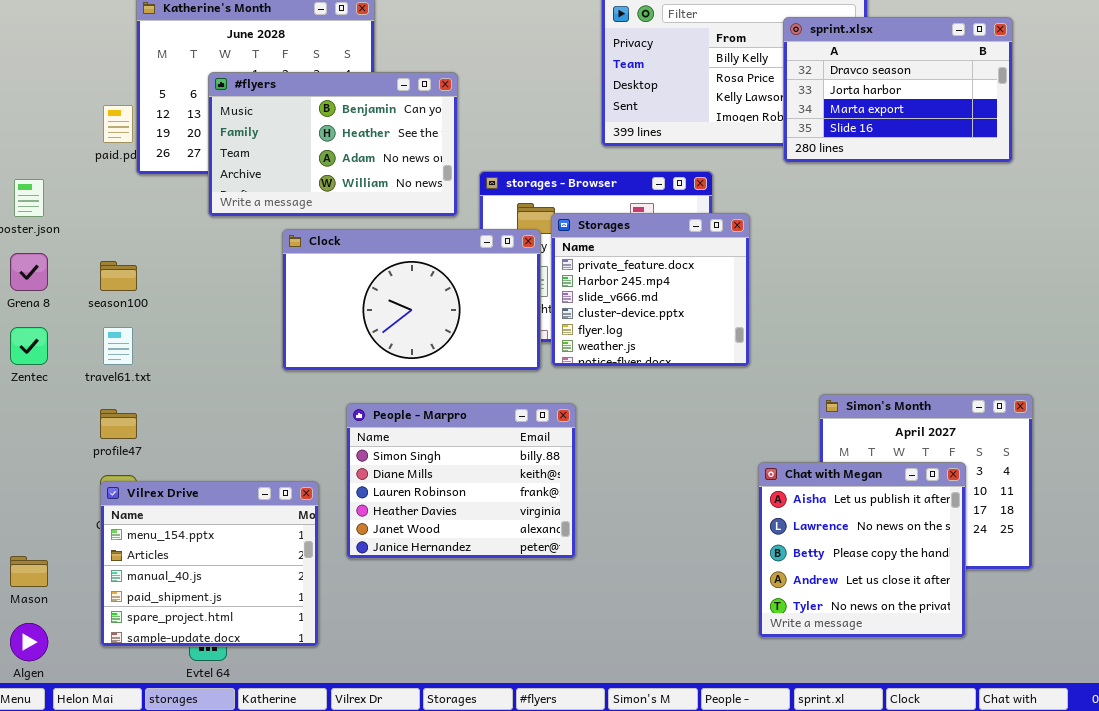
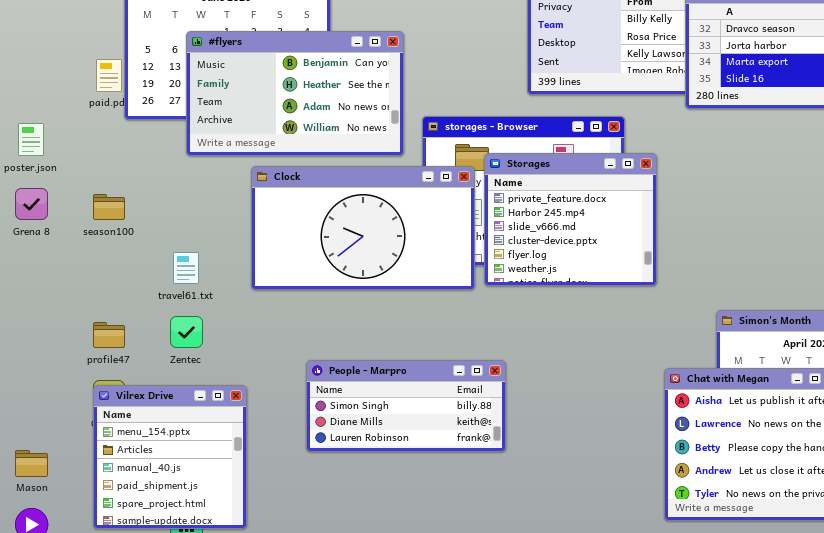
Zentec: [10,327,48,365] -> [170,316,203,348], moved
travel61.txt: [103,327,133,365] -> [173,252,199,284], moved
People - Marpro: [346,403,576,559] -> [306,360,506,452], resized
Vilrex Drive: [100,481,319,647] -> [93,385,247,529], resized

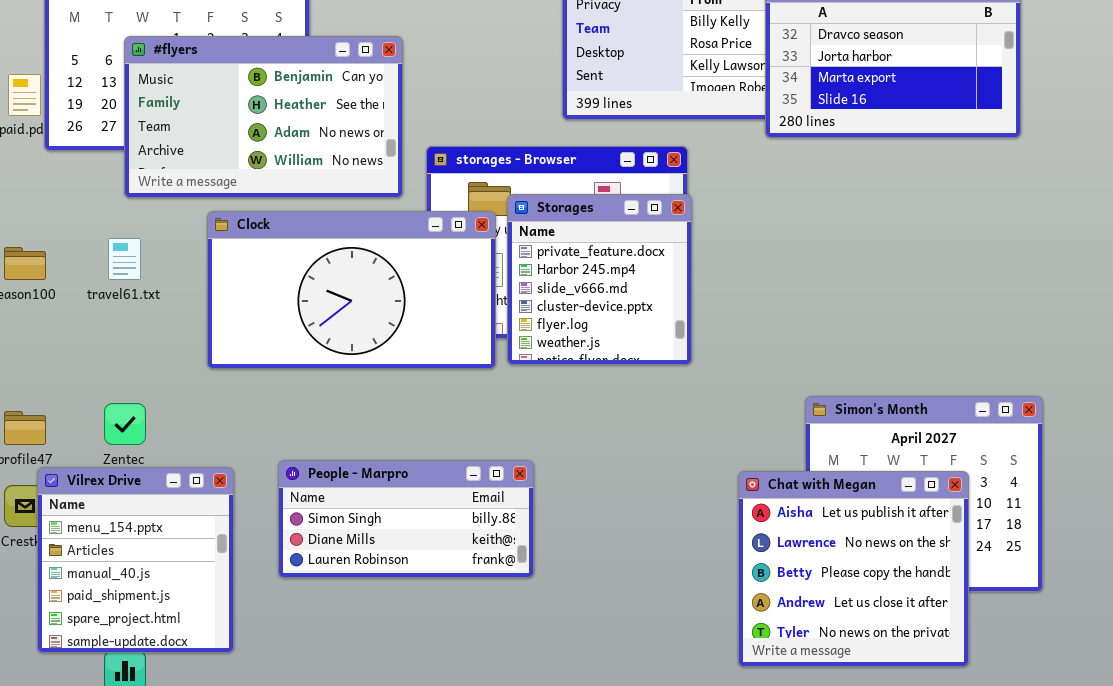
Storages: [484,153,657,286] -> [507,194,692,365], resized
travel61.txt: [173,252,199,284] -> [108,238,141,280], moved
Vilrex Drive: [93,385,247,529] -> [37,467,234,653], moved

